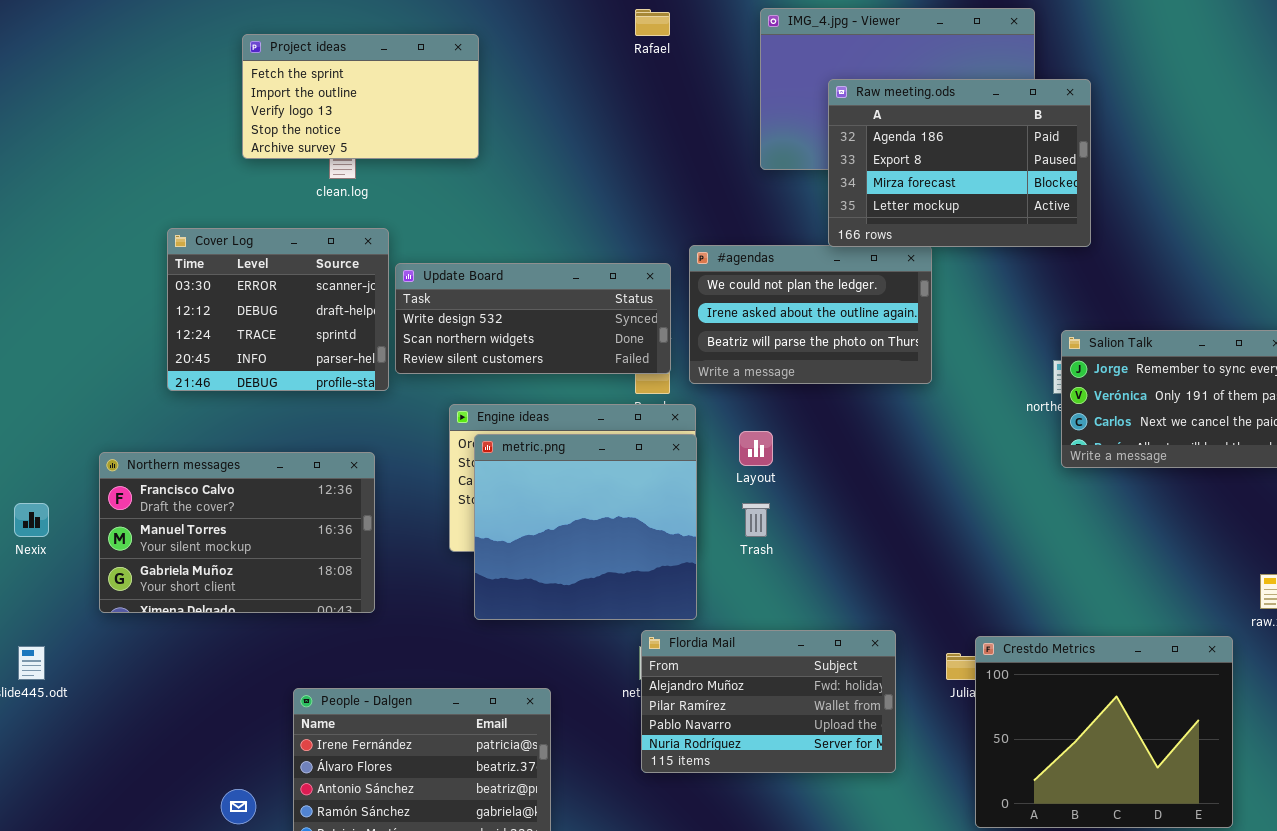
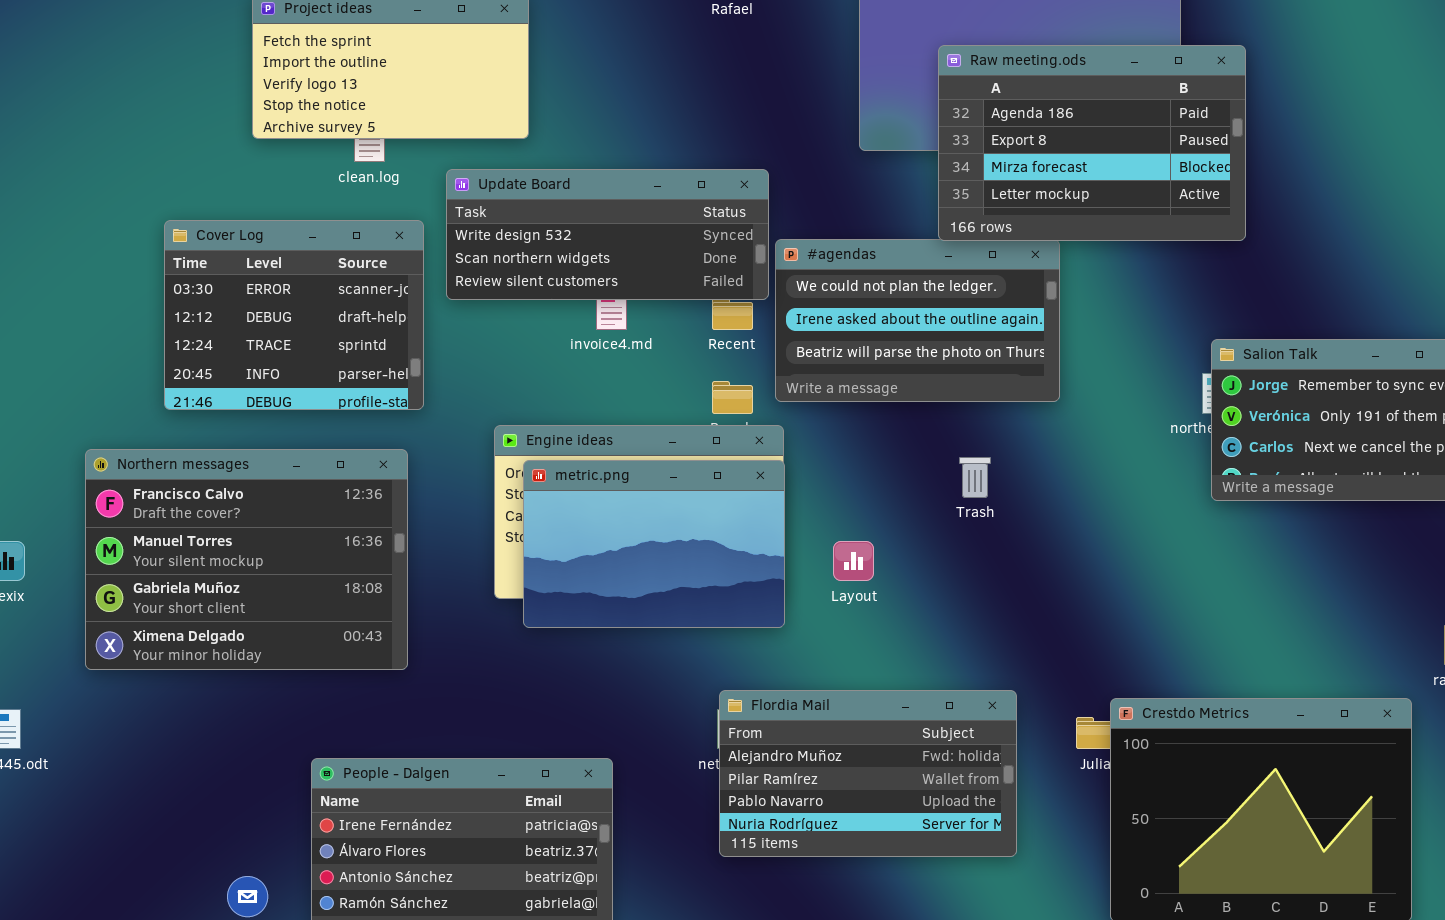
Update Board: [395,263,671,374] -> [446,169,769,300], moved
Layout: [739,431,773,466] -> [833,541,874,581], moved
metric.png: [474,434,697,620] -> [523,460,785,628], resized
Northern messages: [99,452,375,613] -> [85,449,408,670], resized
Trash: [742,503,770,537] -> [959,457,991,498], moved

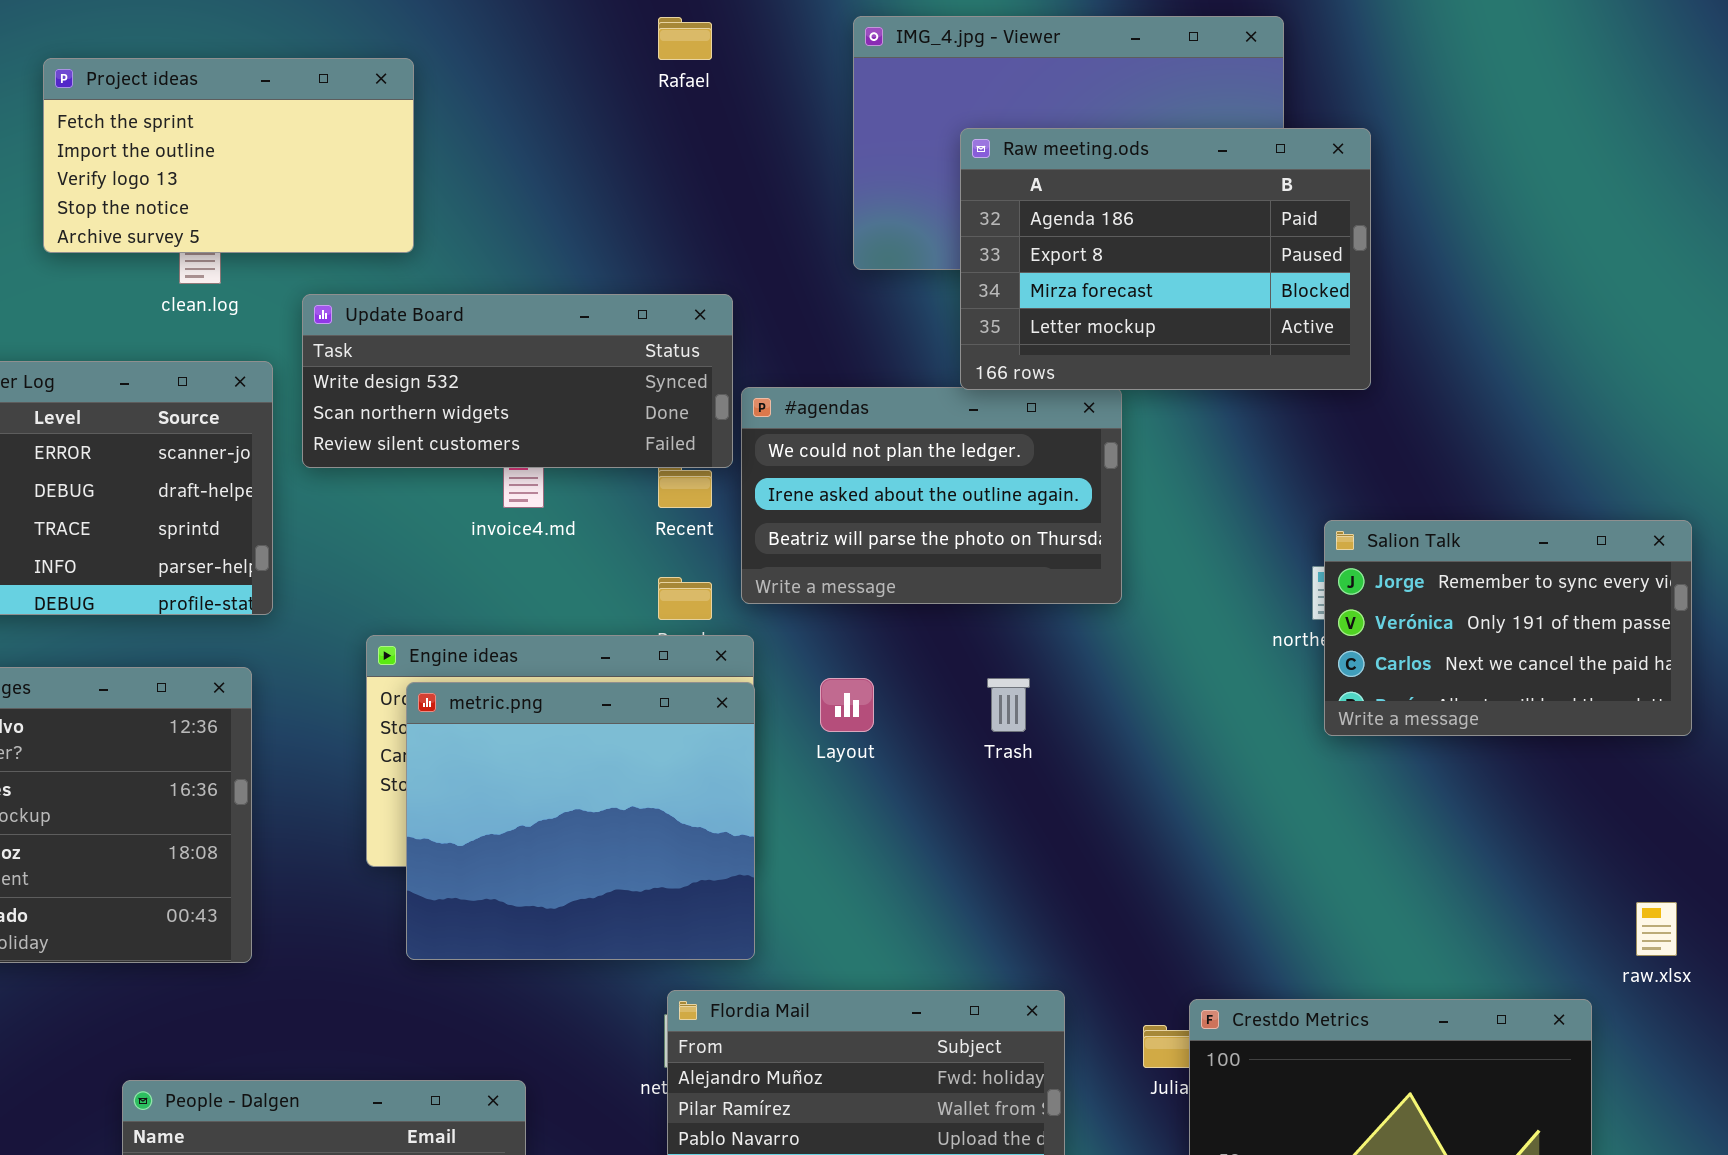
metric.png: [523,460,785,628] -> [406,682,755,960], resized
Layout: [833,541,874,581] -> [820,678,874,732], moved

